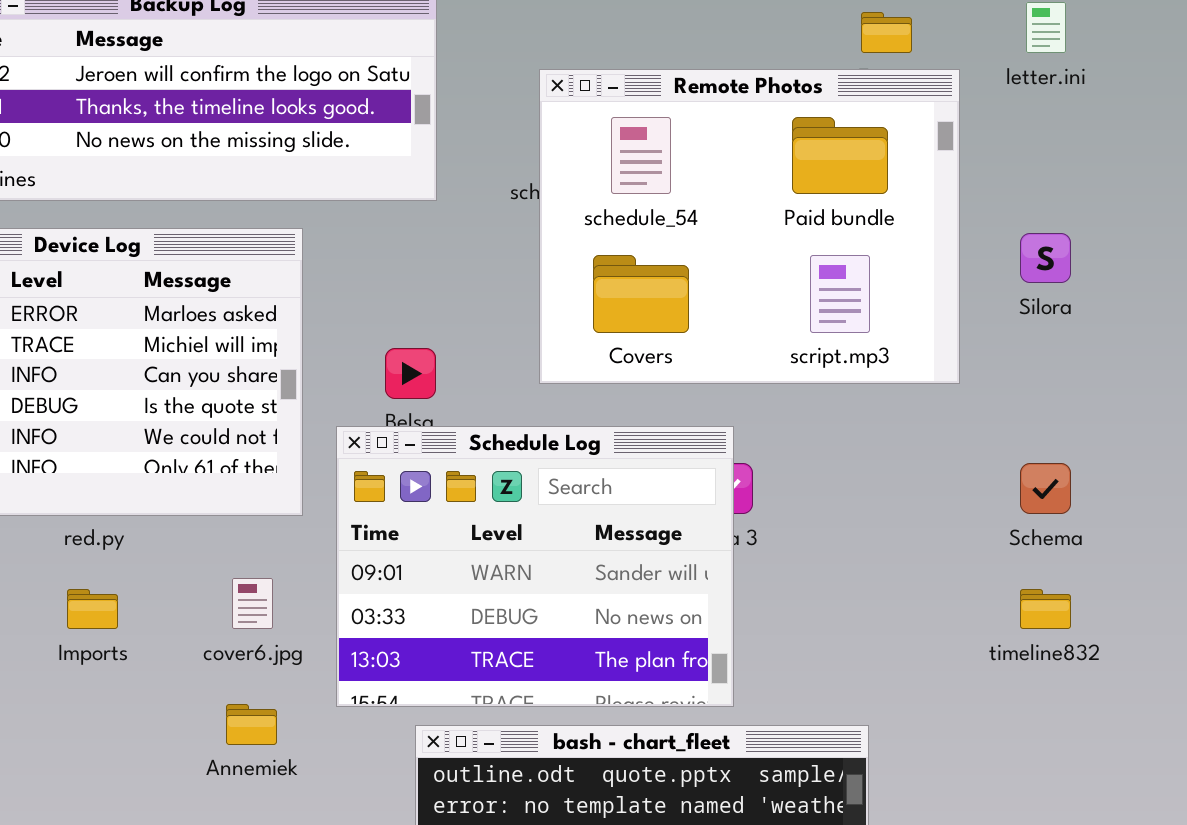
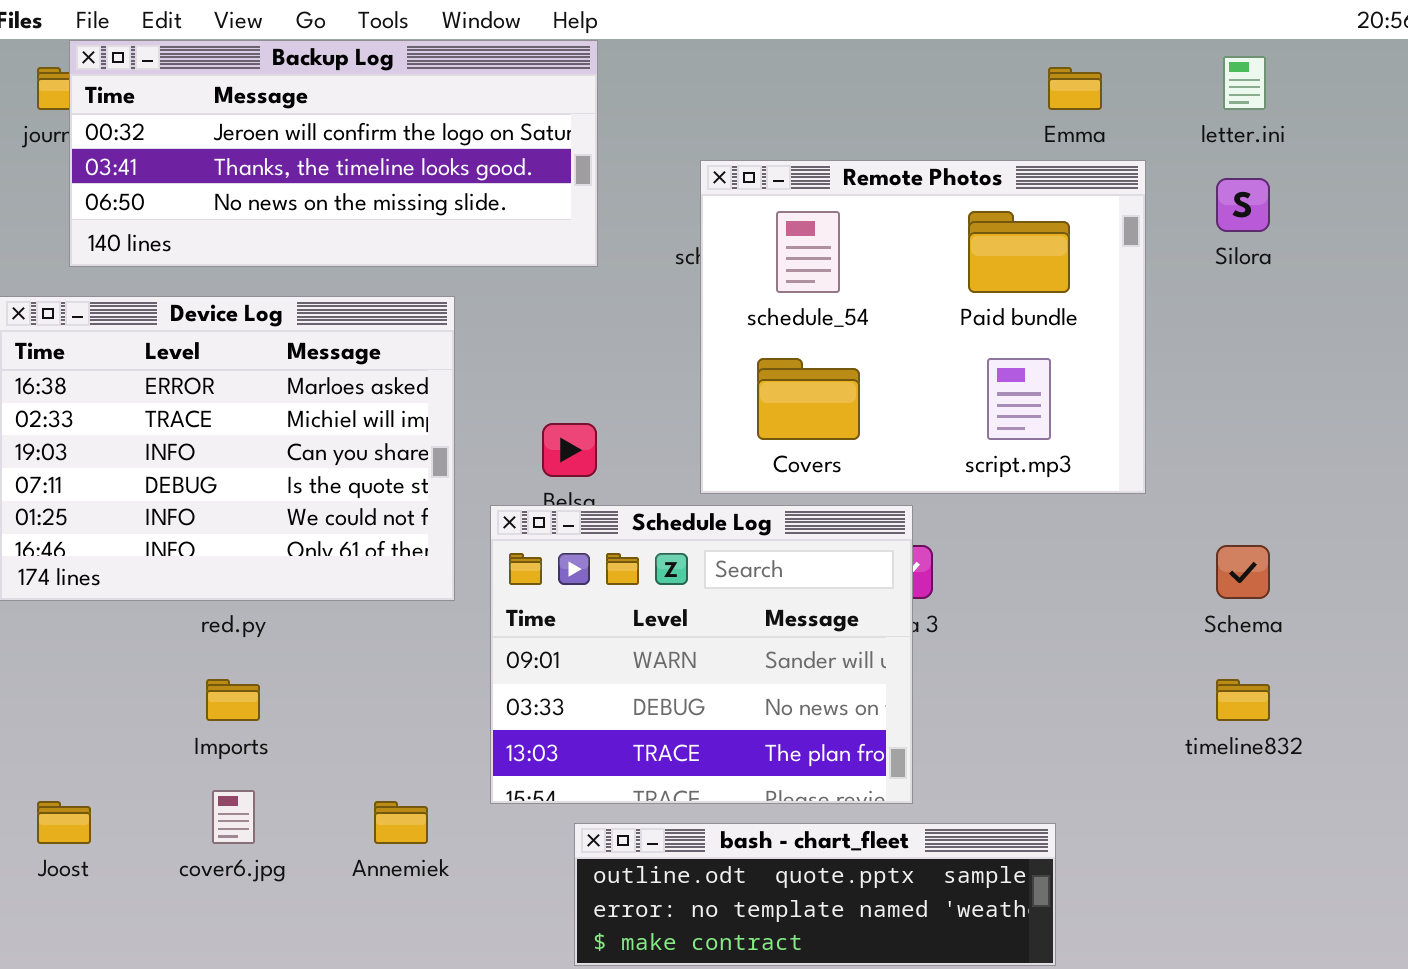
Remote Photos: [539,69,960,384] -> [700,160,1146,494], moved
Silora: [1020,233,1071,283] -> [1216,178,1270,232], moved
cover6.jpg: [232,578,273,629] -> [212,790,255,844], moved

